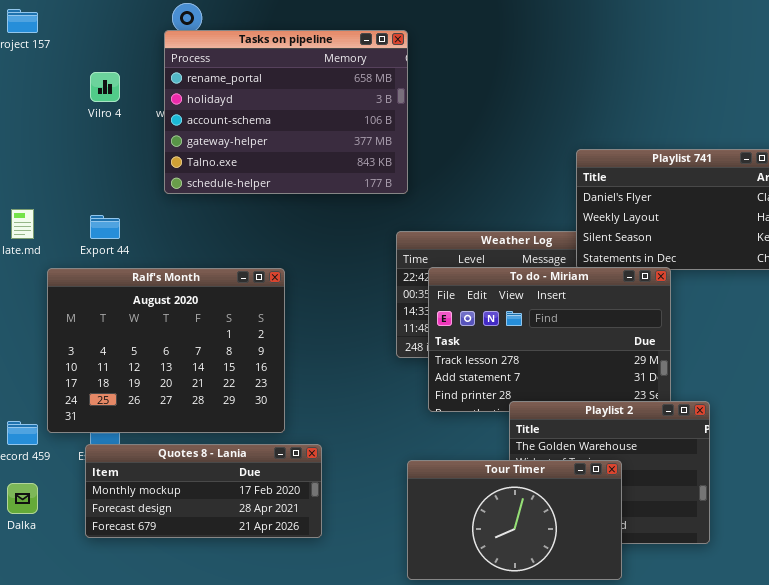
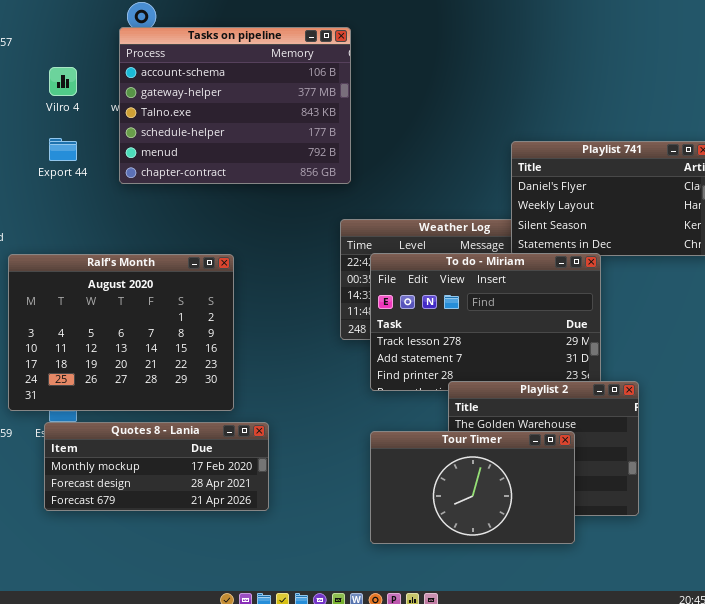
Tasks on pipeline: [164,30,408,194] -> [119,27,351,184], scrolled down 2 rows
Export 44: [90,215,120,239] -> [49,138,77,161], moved
Tour Timer: [407,460,622,580] -> [370,431,575,544], moved

